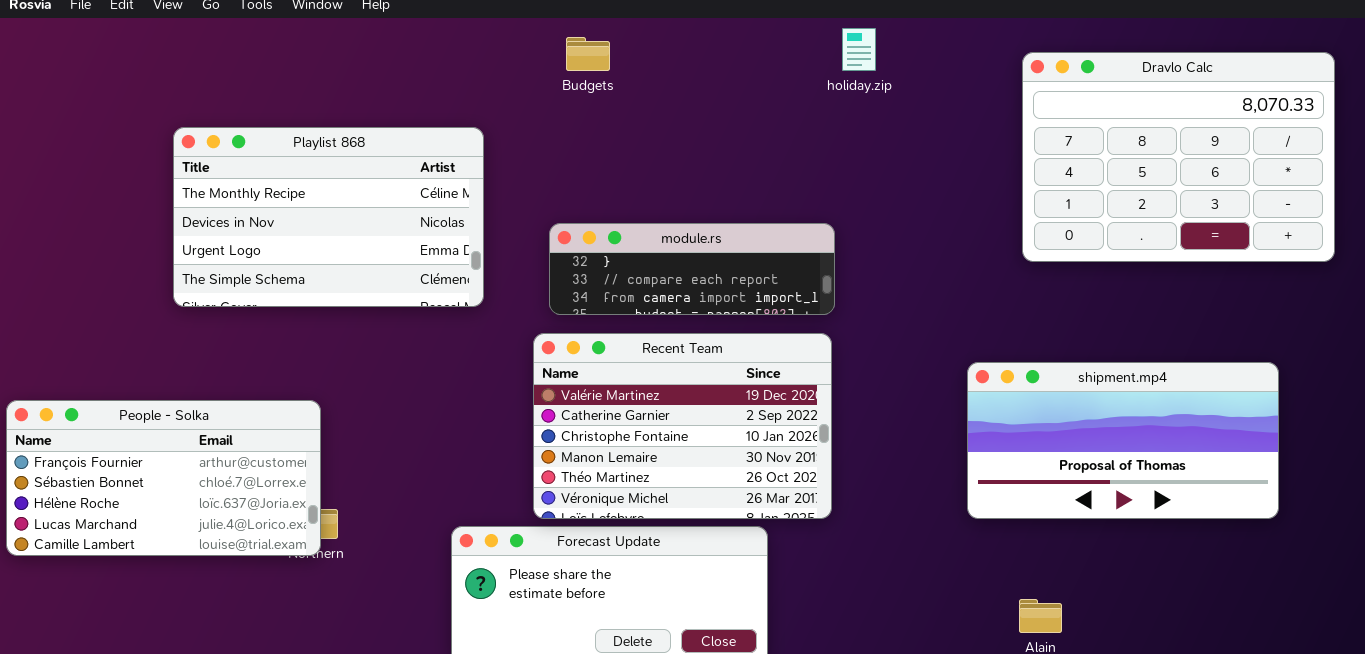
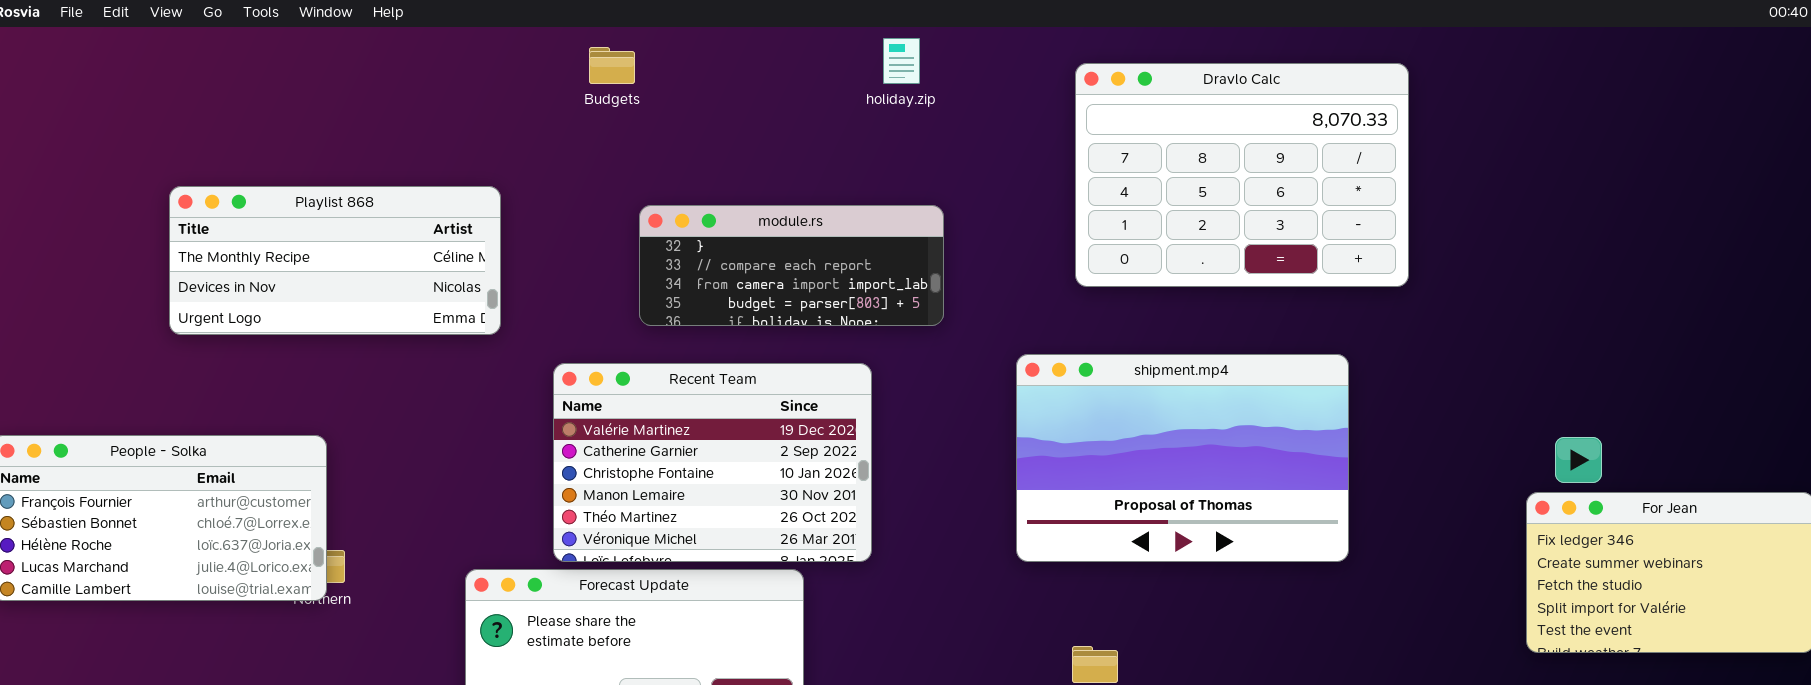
Playlist 868: [173,127,484,307] -> [169,186,501,335], resized
module.rs: [549,223,835,315] -> [639,205,944,326], moved, resized
shipment.mp4: [967,362,1279,519] -> [1016,354,1349,562], resized

